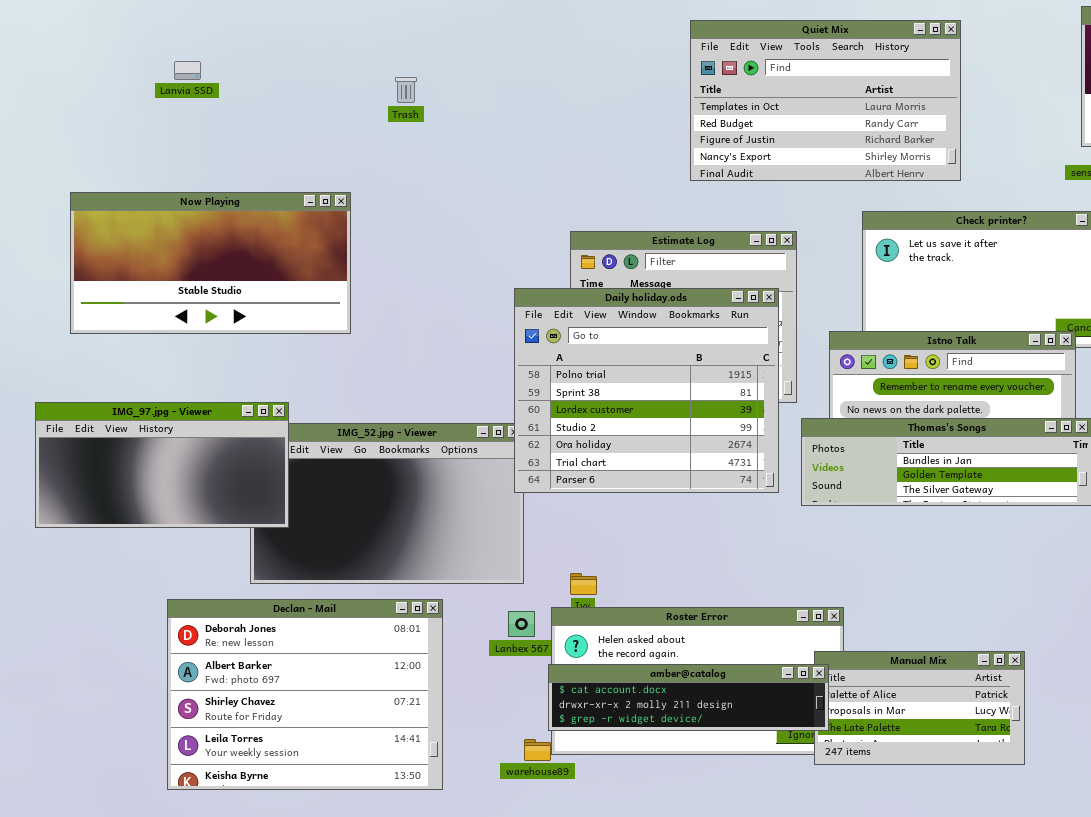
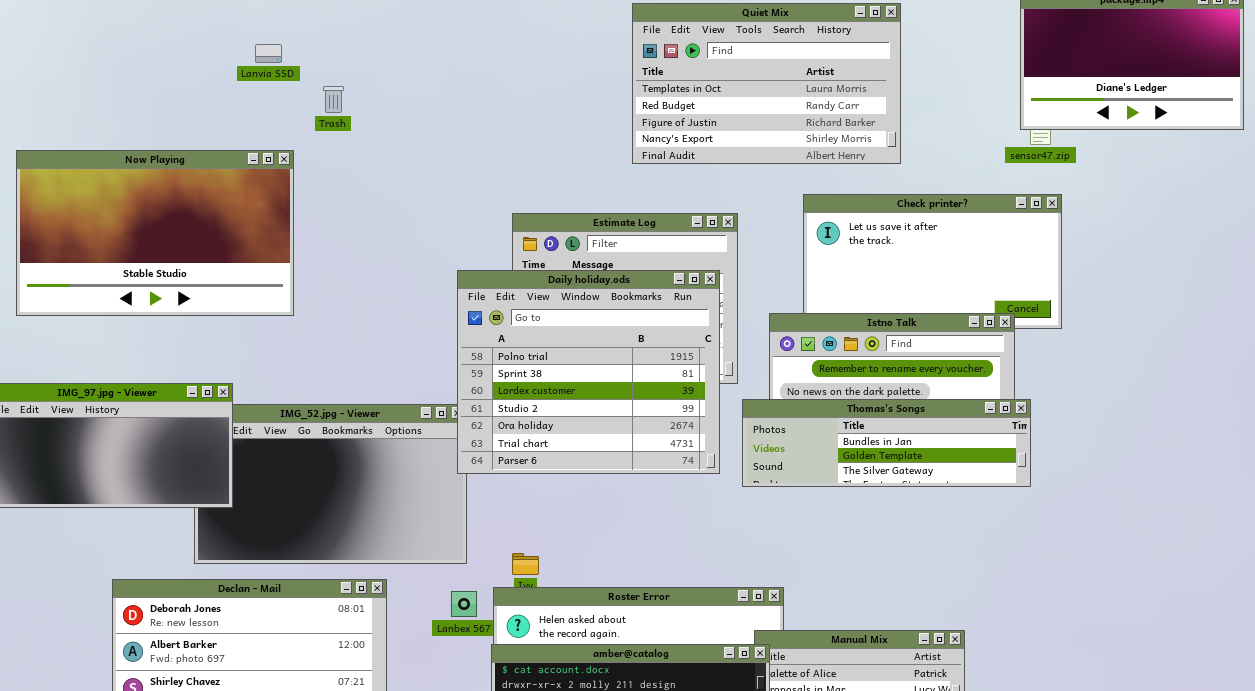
Lanvia SSD: [174,61,201,80] -> [255,44,282,63], moved
Trash: [395,77,417,103] -> [323,86,344,113], moved
Now Playing: [70,192,351,334] -> [16,150,294,316], resized

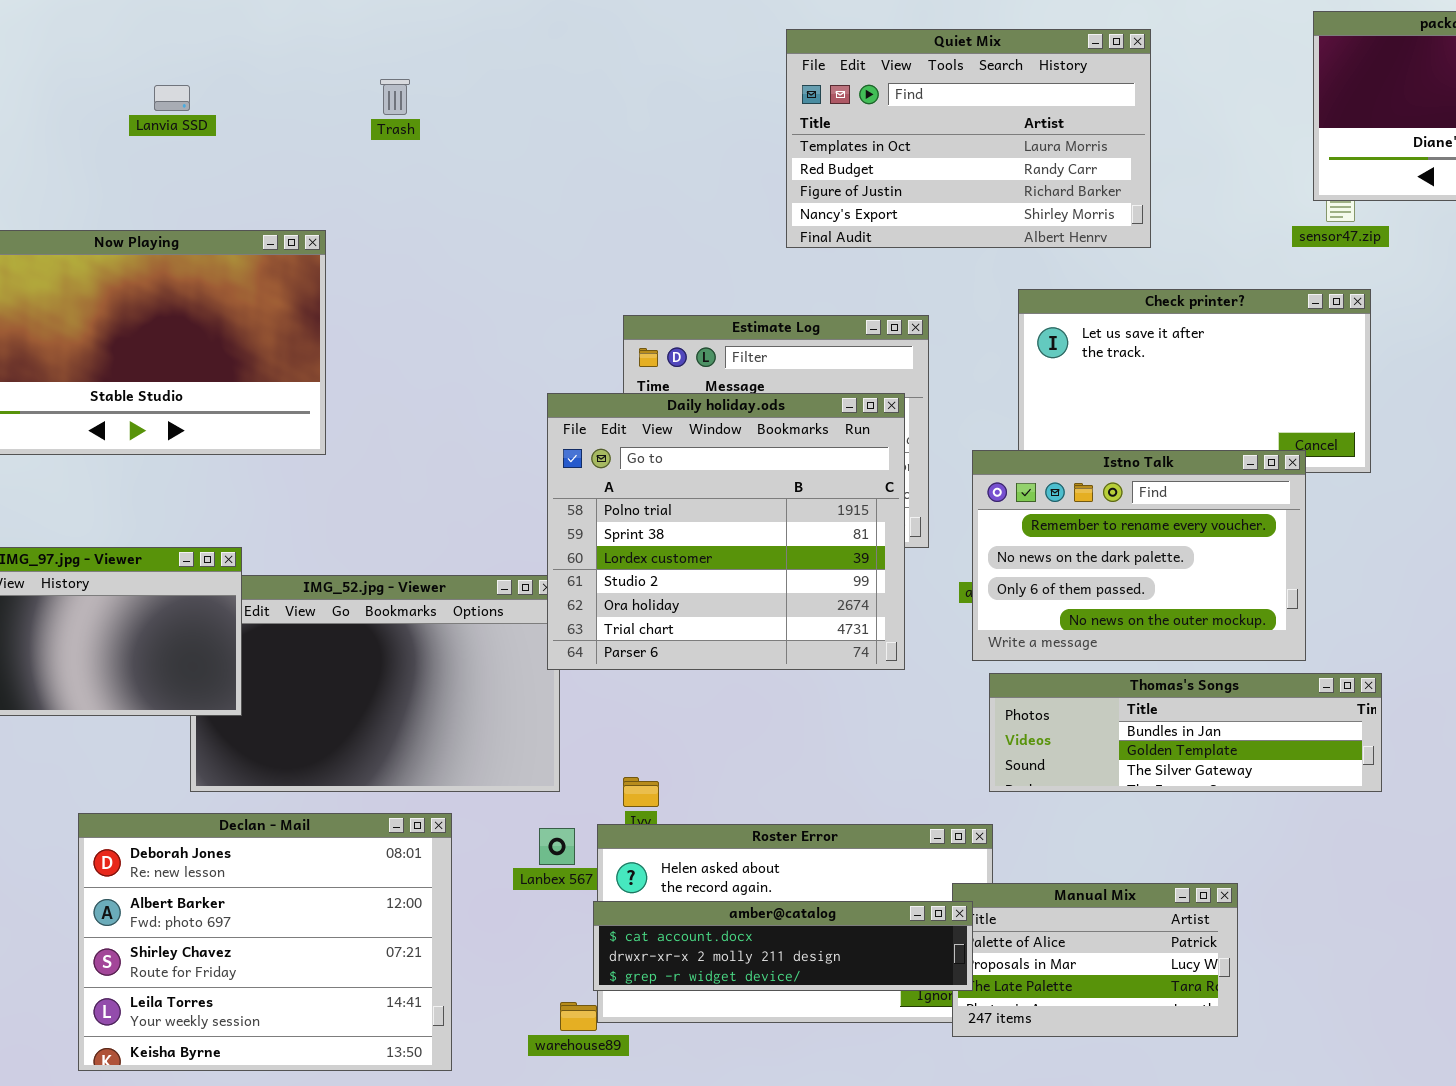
Lanvia SSD: [255,44,282,63] -> [154,85,190,111], moved
Trash: [323,86,344,113] -> [380,79,410,115], moved
Thomas's Songs: [742,399,1031,487] -> [989,673,1382,792], moved

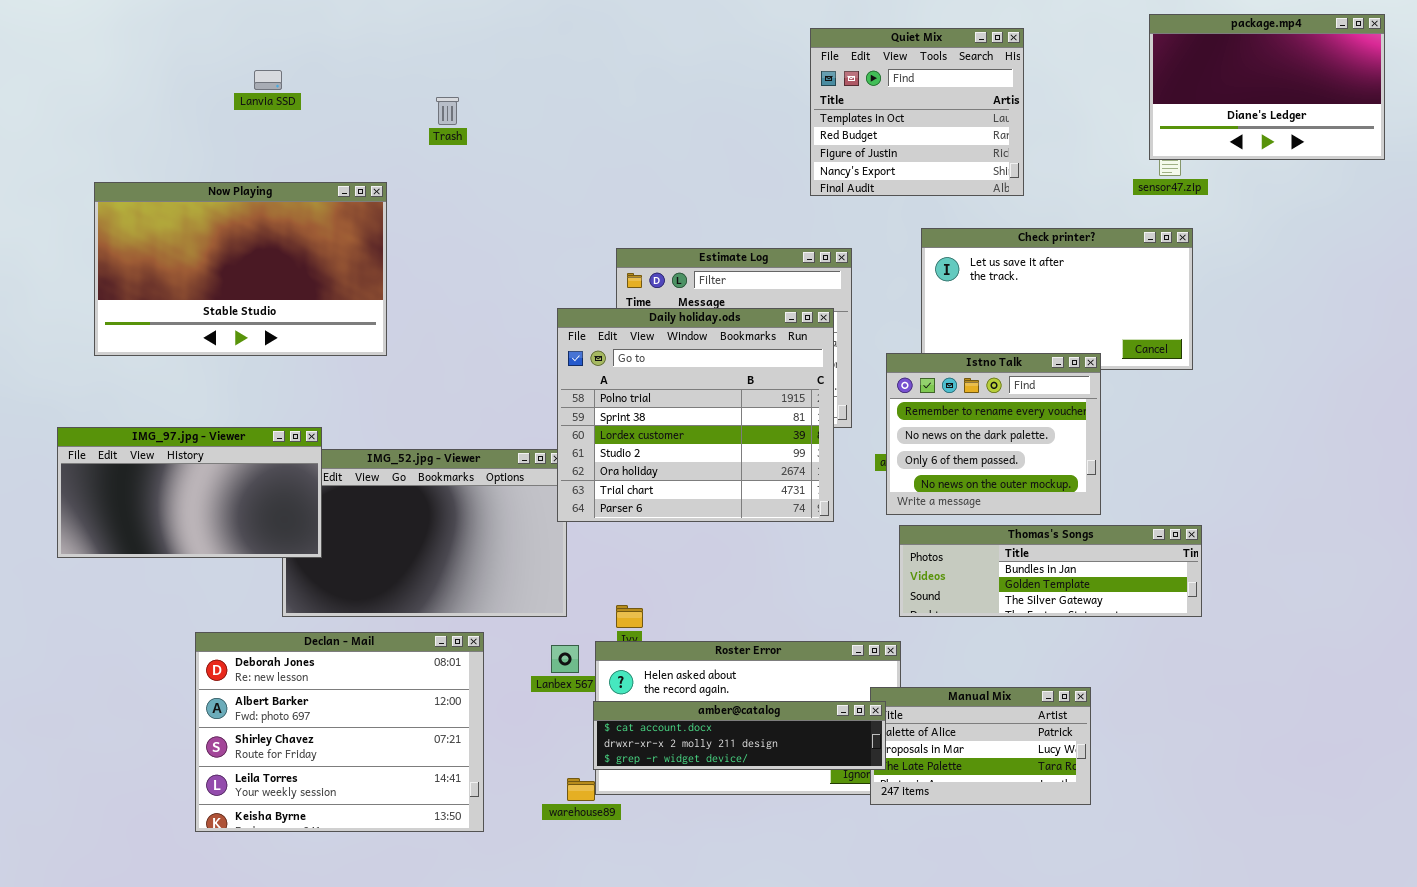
Quiet Mix: [786,29,1151,248] -> [810,28,1024,196], resized
Trash: [380,79,410,115] -> [436,97,459,125], moved
Istno Talk: [972,450,1306,661] -> [886,353,1101,515], resized

